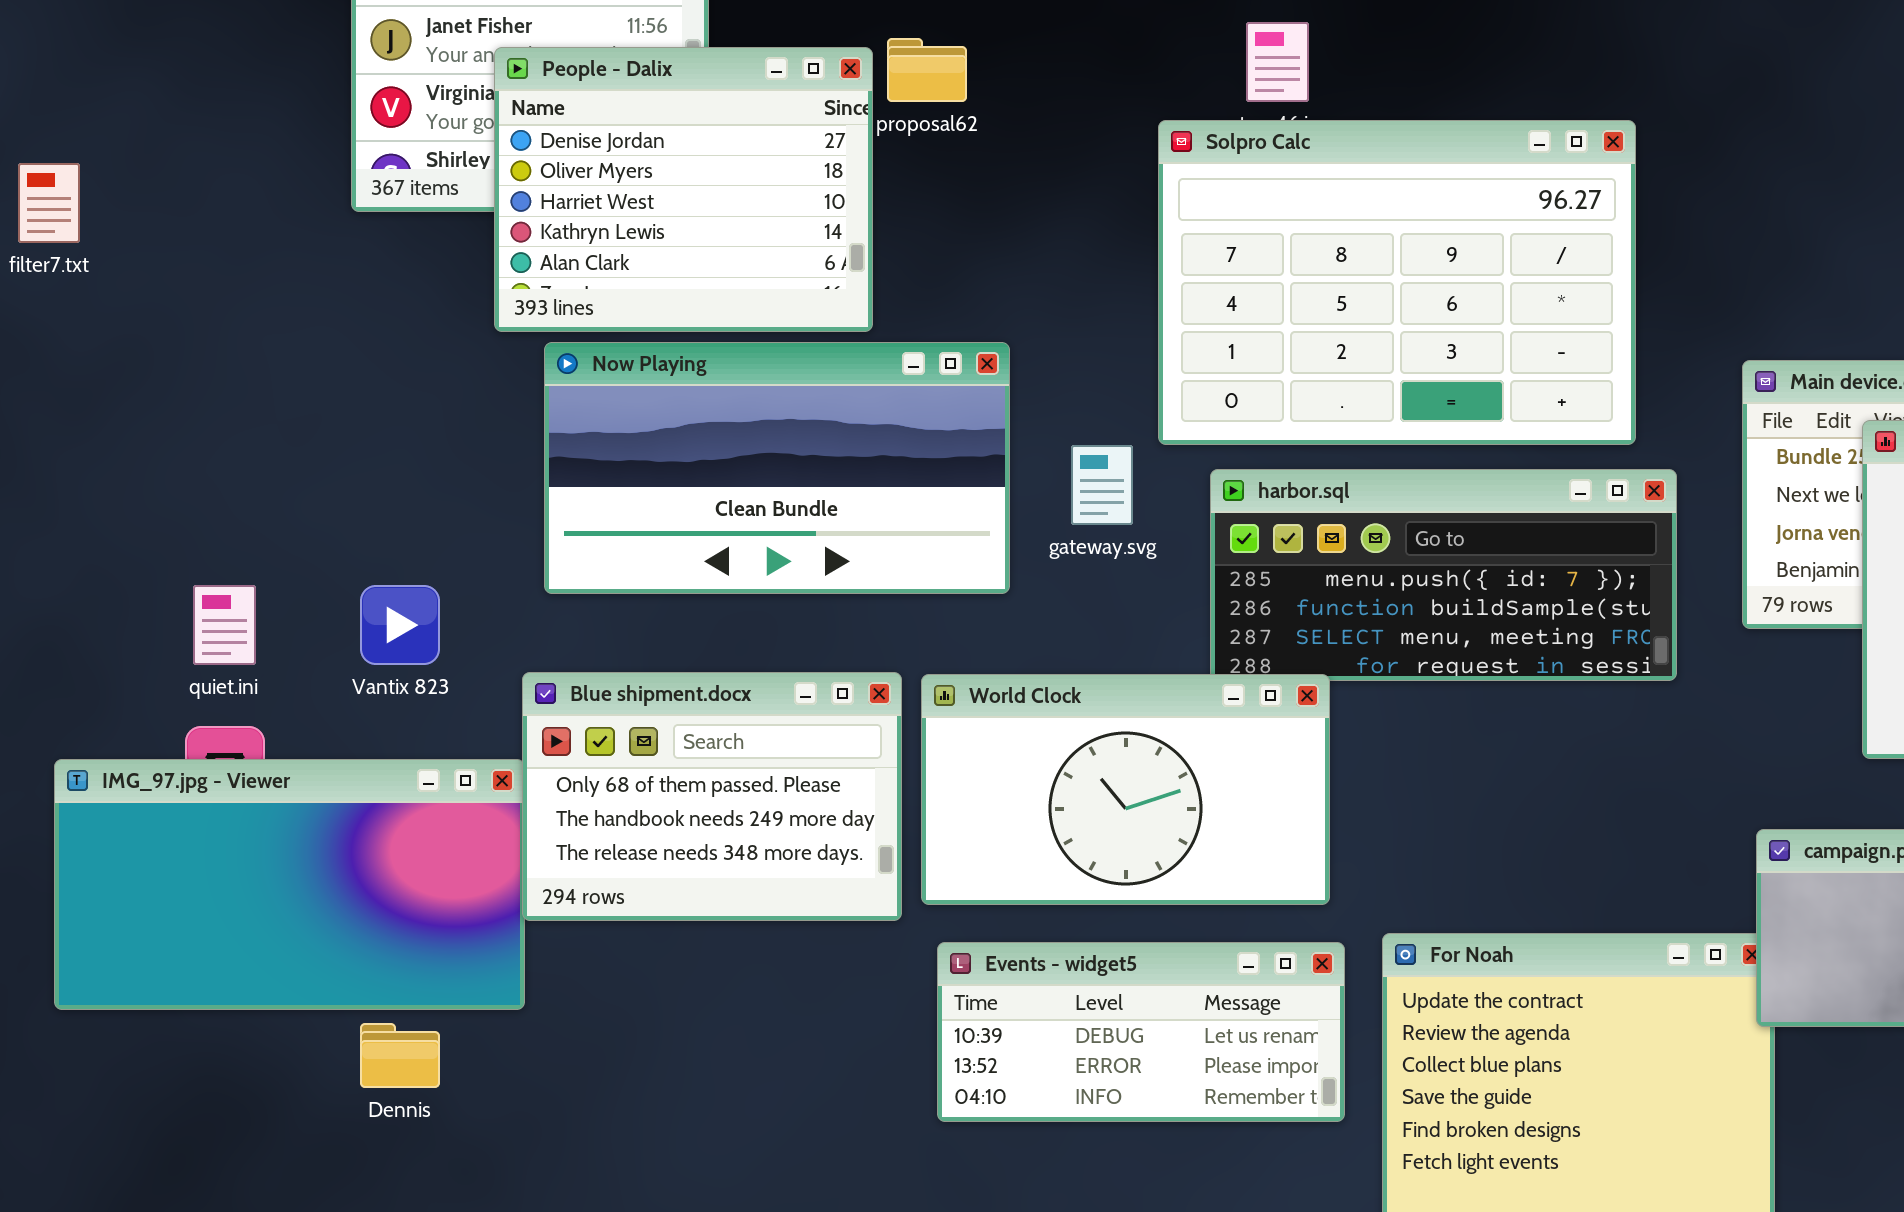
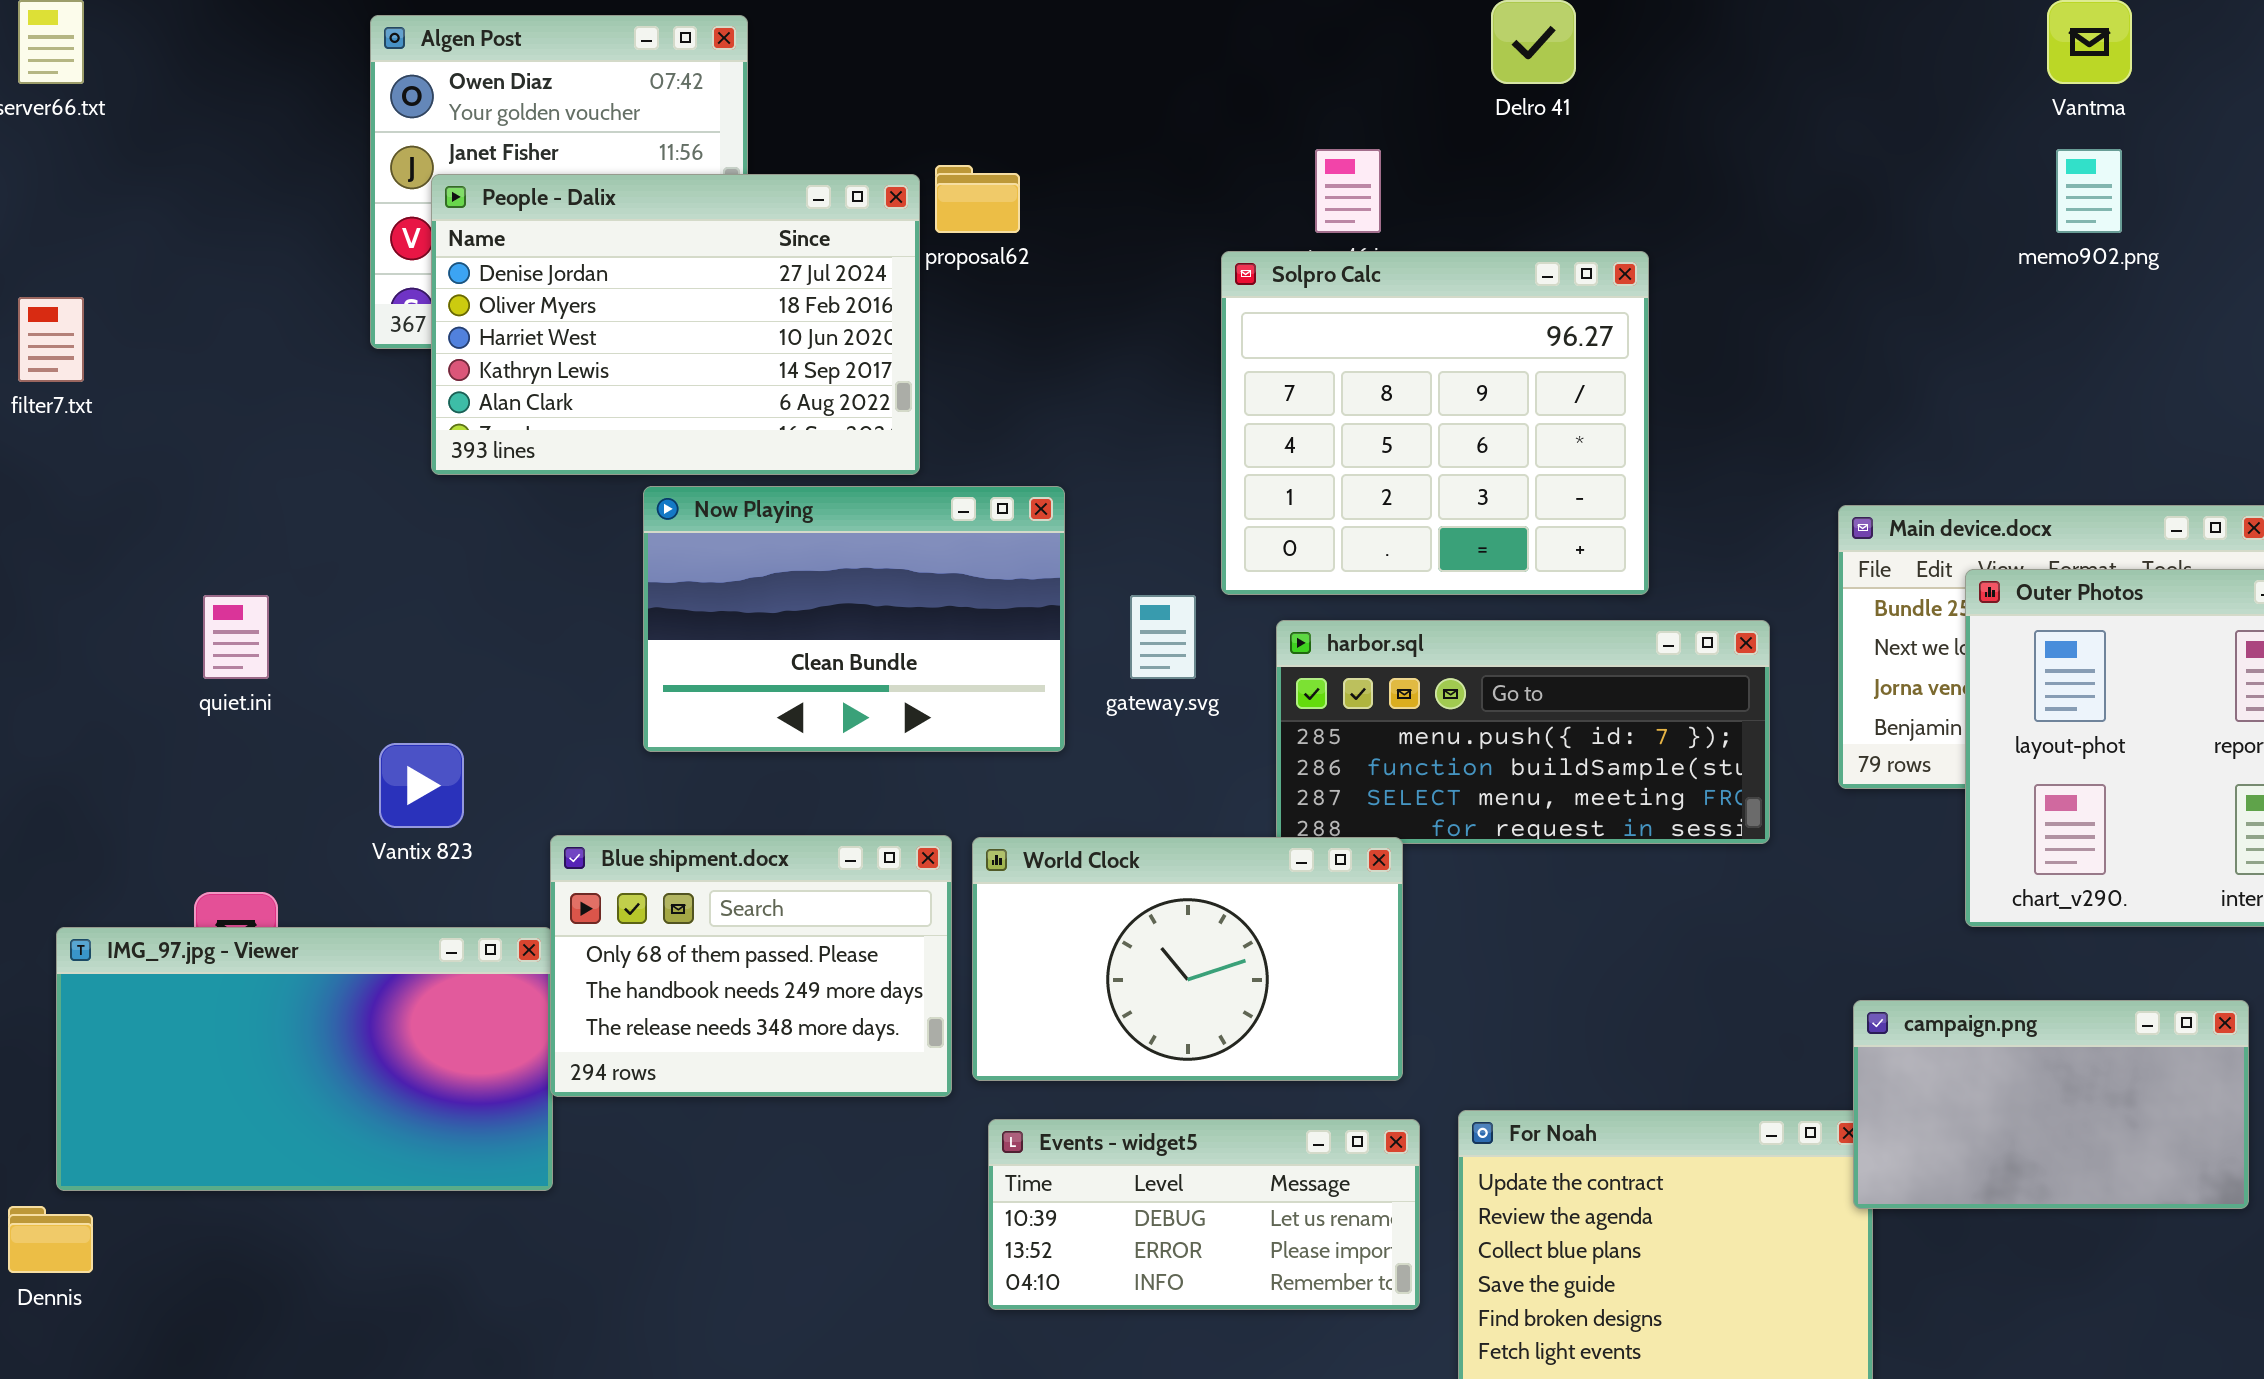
People - Dalix: [494,47,873,332] -> [431,174,920,475], resized
Solpro Calc: [1158,120,1636,445] -> [1221,251,1649,595], resized
Now Playing: [544,342,1010,594] -> [643,486,1065,752], resized
quiet.ini: [193,585,256,665] -> [203,595,269,679], moved
Dennis: [360,1023,440,1088] -> [8,1206,93,1273], moved

